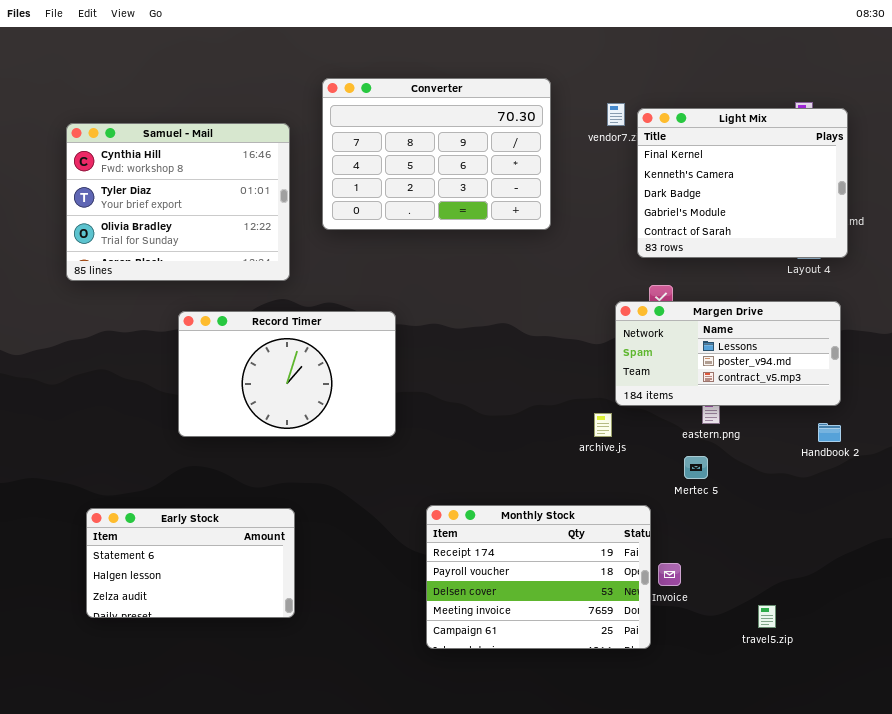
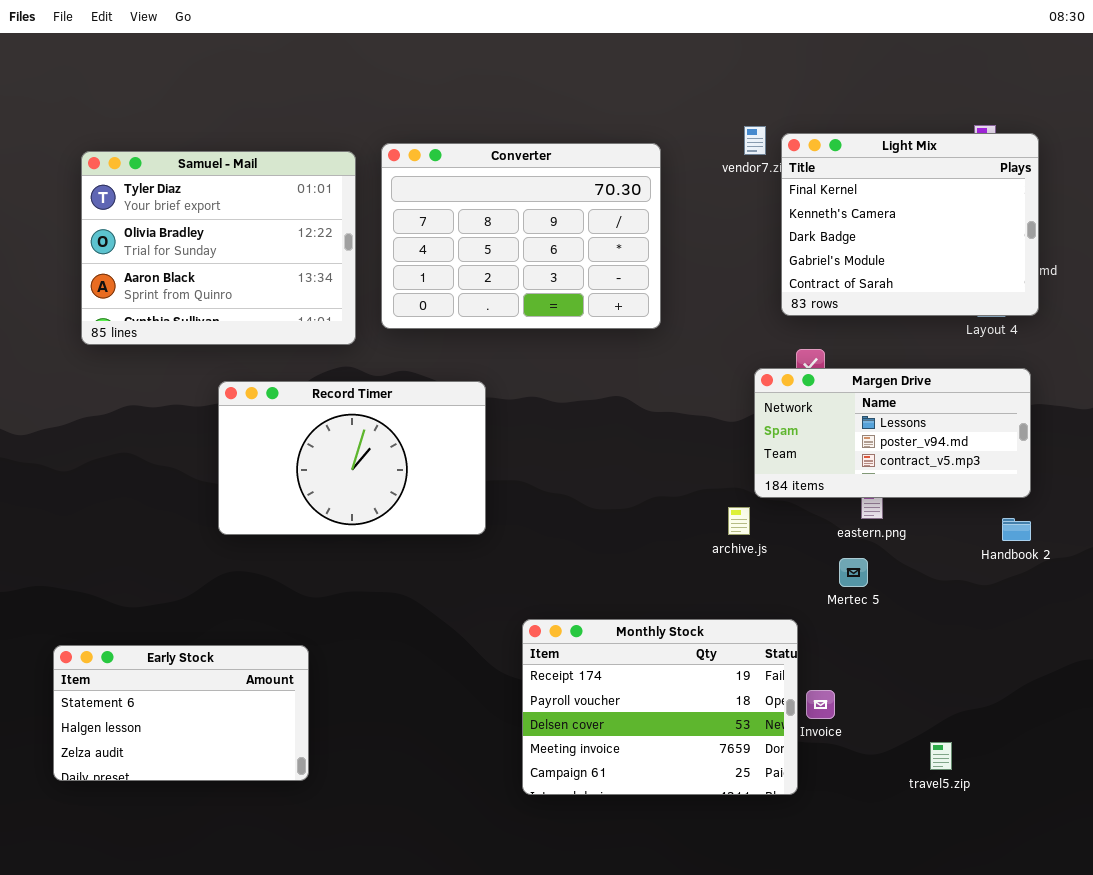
Converter: [322,78,551,230] -> [381,143,661,329], moved
Samuel - Mail: [66,123,290,281] -> [81,151,356,345], scrolled down 1 row
Early Stock: [86,508,295,618] -> [53,645,309,781], moved

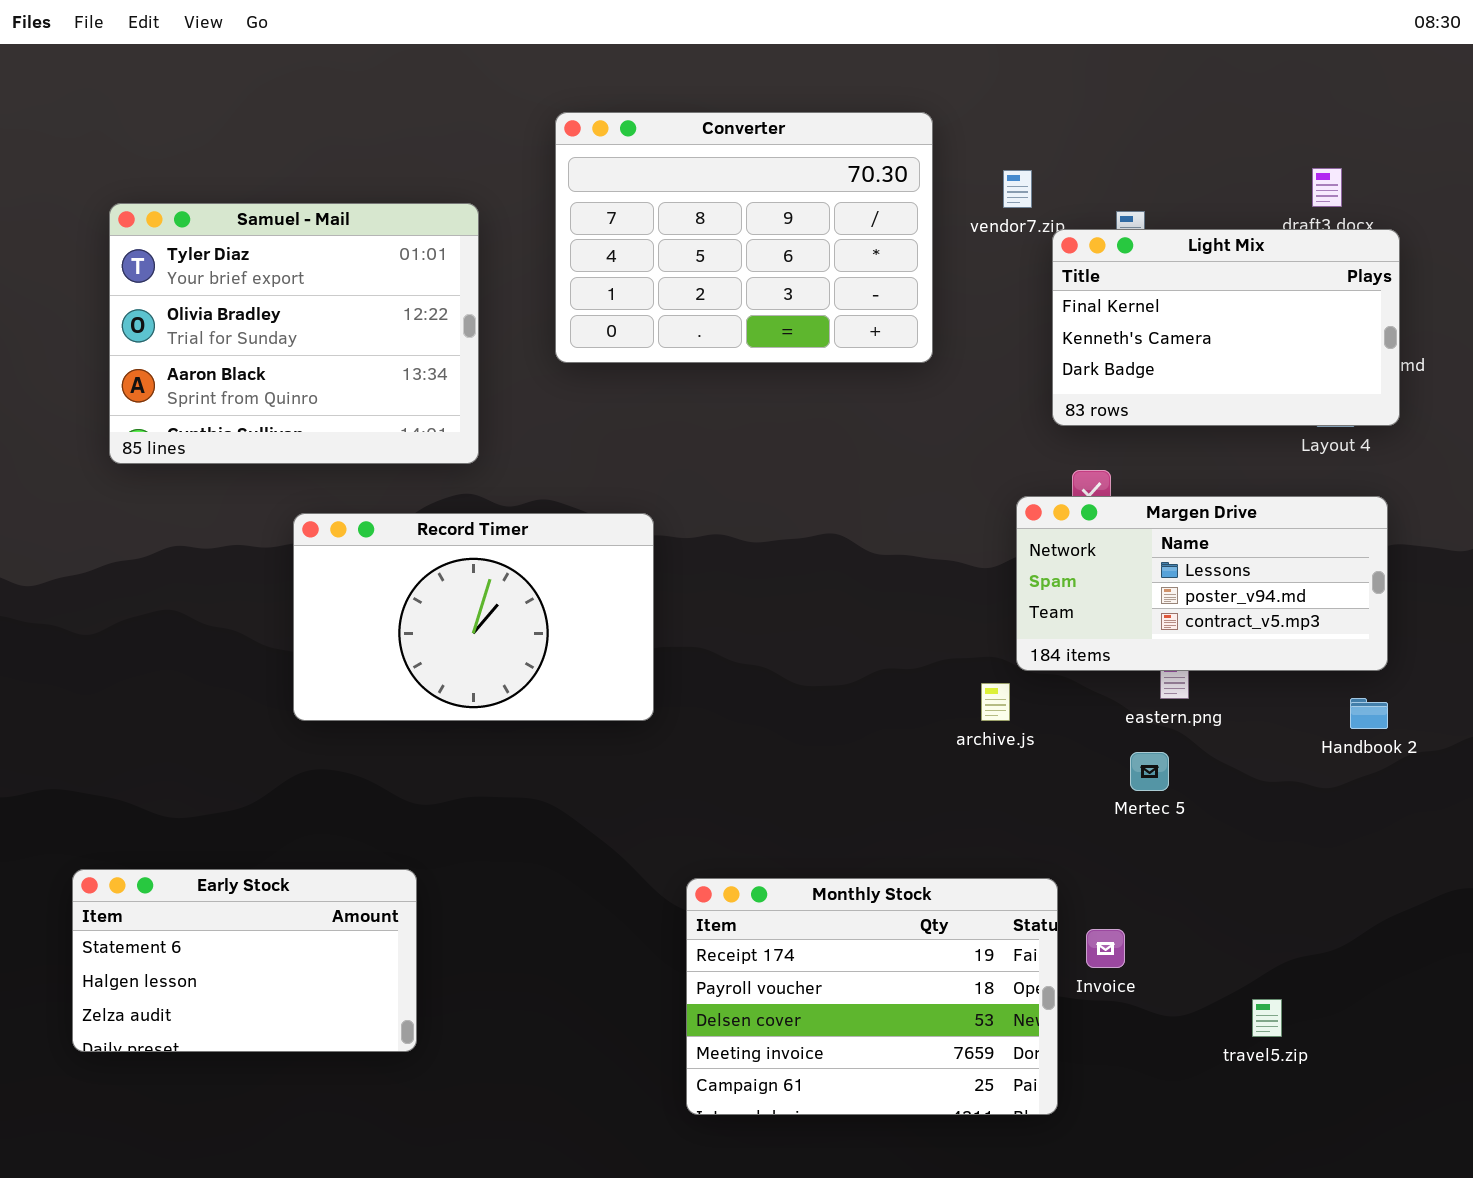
Light Mix: [781,133,1039,316] -> [1052,229,1400,426], resized
Converter: [381,143,661,329] -> [555,112,933,363], moved
Monthly Stock: [522,619,798,795] -> [686,878,1058,1115], moved

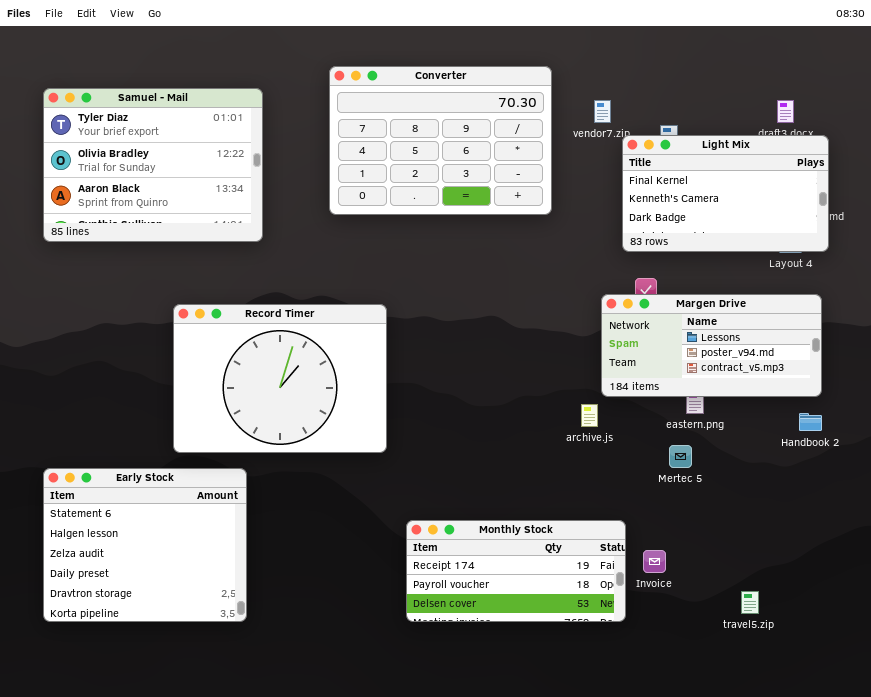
Samuel - Mail: [109,203,479,464] -> [43,88,263,242], moved
Record Timer: [293,513,654,721] -> [173,304,387,453], resized
Early Stock: [72,869,417,1052] -> [43,468,247,622], resized
Monthly Stock: [686,878,1058,1115] -> [406,520,626,622], resized

